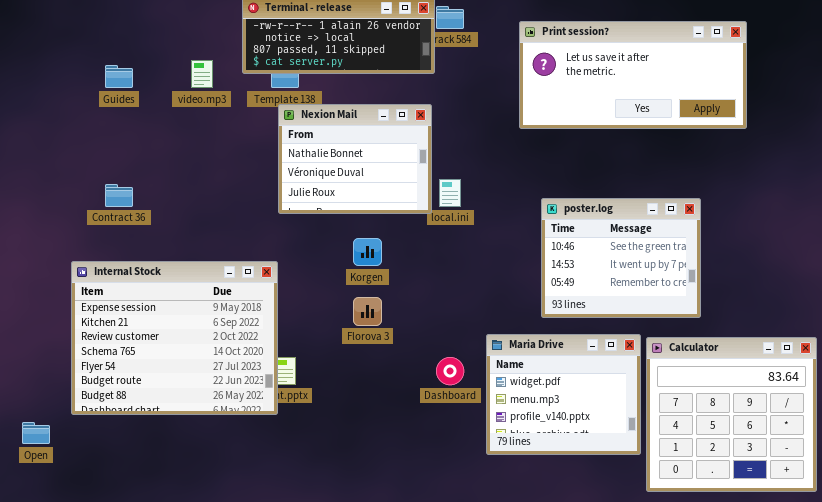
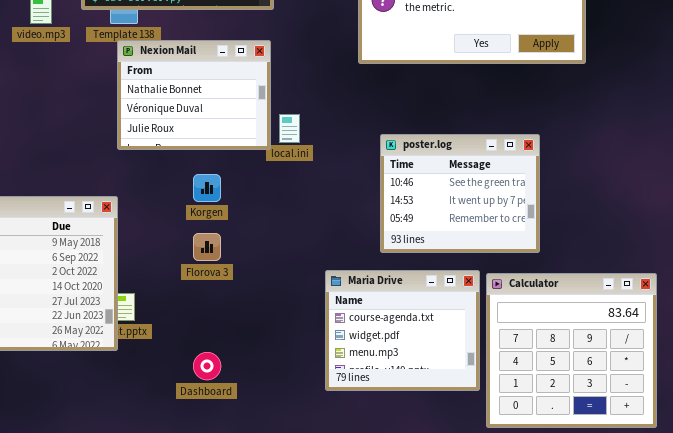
Maria Drive: [486,334,641,455] -> [325,270,480,391], scrolled up 1 row
Dashboard: [436,357,464,385] -> [193,352,221,380], moved

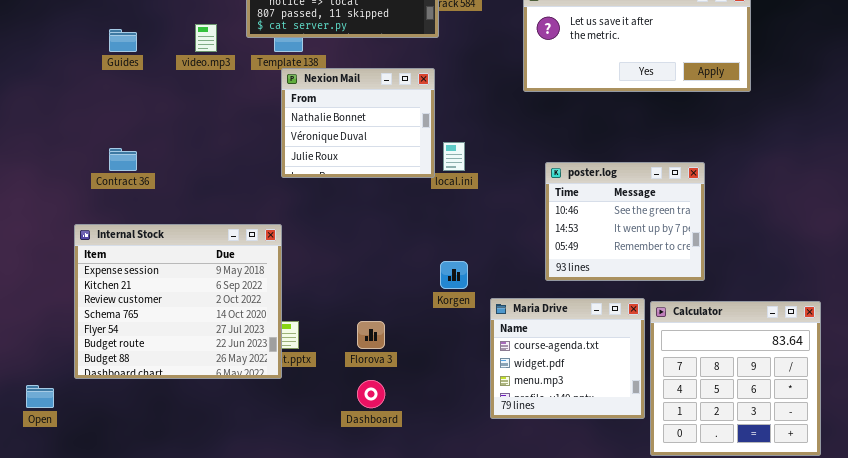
Korgen: [193,174,221,202] -> [440,261,468,289], moved
Florova 3: [193,233,221,261] -> [357,321,385,349], moved

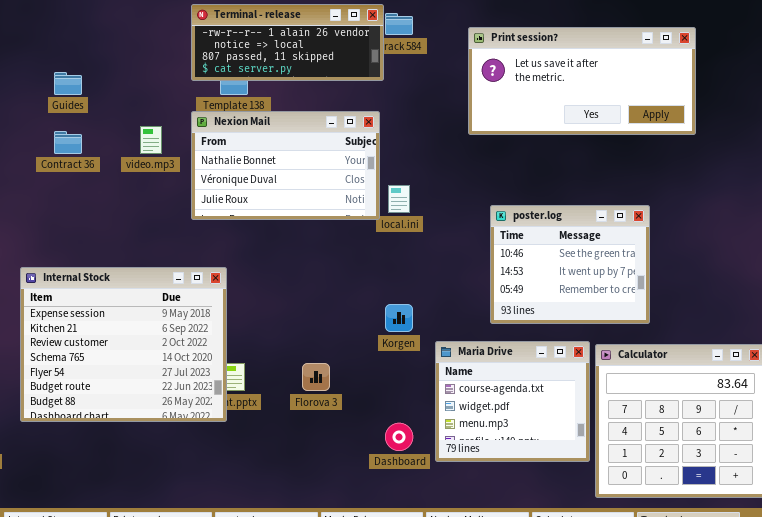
video.mp3: [195,24,217,52] -> [140,126,162,154], moved
Nexion Mail: [281,68,435,178] -> [191,111,380,220], resized
Contract 36: [109,148,137,171] -> [54,131,82,154], moved
Dashboard: [357,380,385,408] -> [385,423,413,451], moved

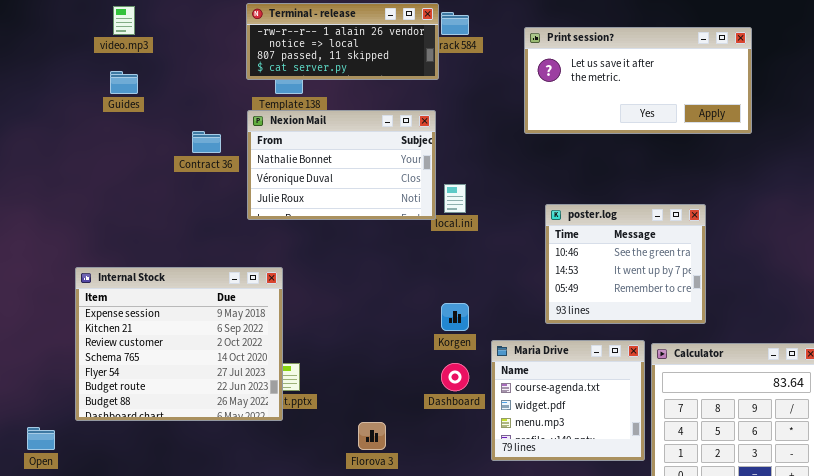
video.mp3: [140,126,162,154] -> [113,6,135,35], moved
Contract 36: [54,131,82,154] -> [192,131,221,153], moved
Florova 3: [302,363,330,391] -> [358,422,386,450], moved
Dashboard: [385,423,413,451] -> [441,363,469,391], moved

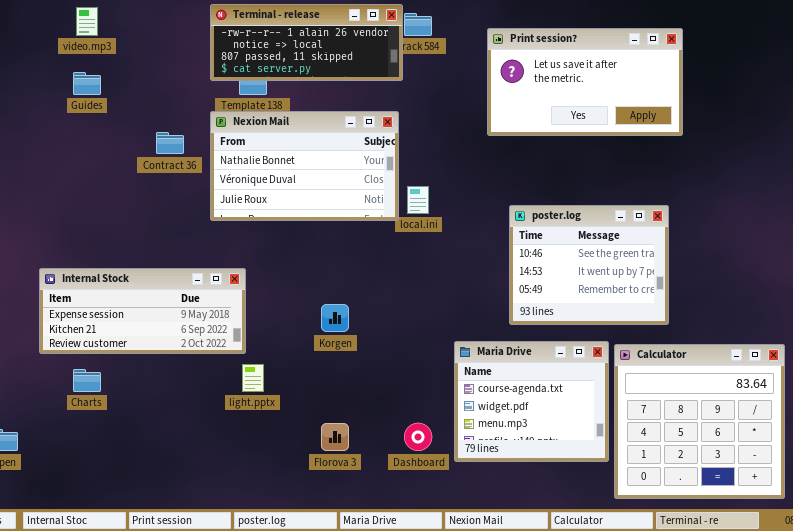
Print session?: [524,27,752,134] -> [487,28,683,136], resized
Internal Stock: [75,267,283,421] -> [39,268,246,354], resized
Korgen: [441,303,469,331] -> [321,304,349,332], moved
Dashboard: [441,363,469,391] -> [404,423,432,451], moved

